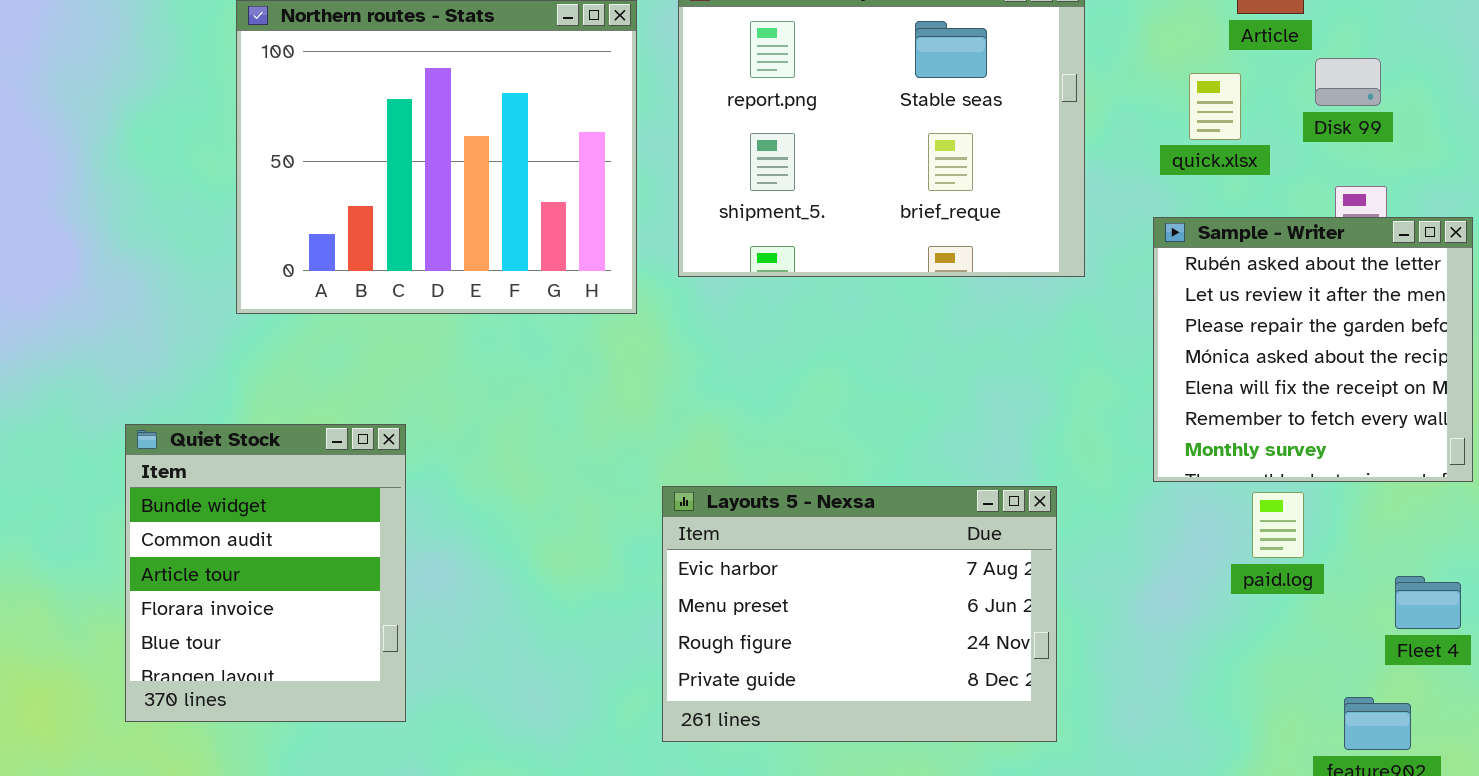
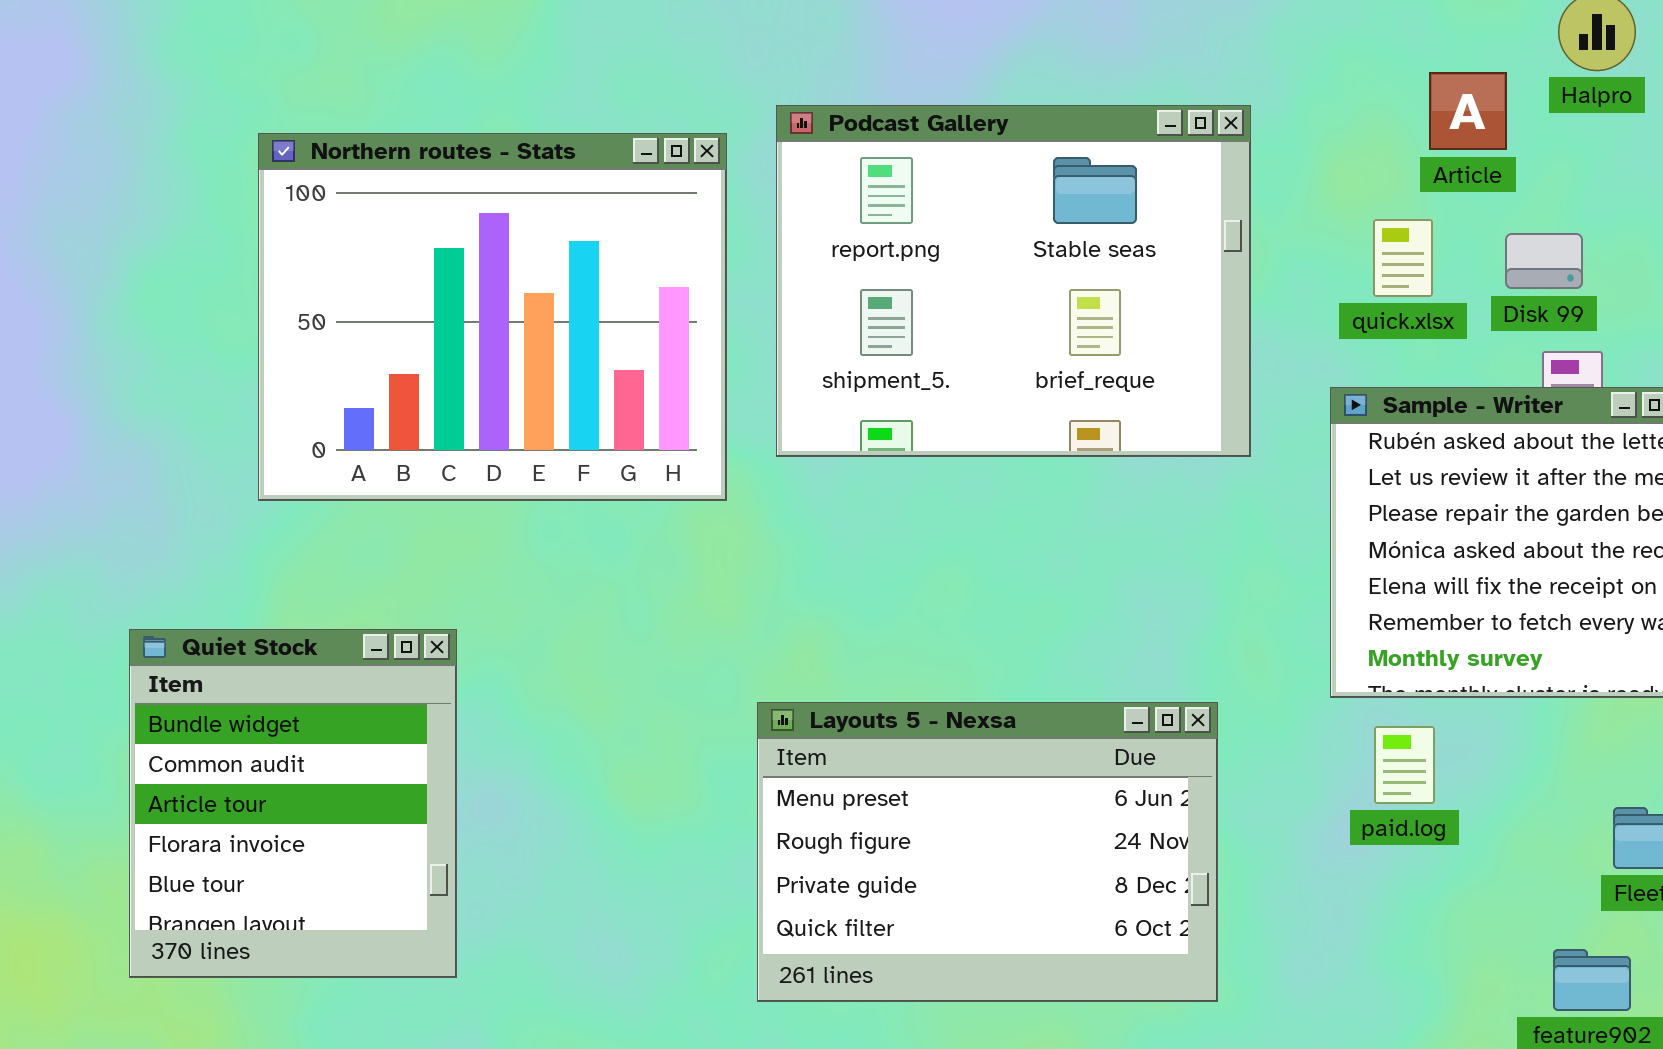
Disk 99: [1315,58,1381,106] -> [1505,233,1583,289], moved
Layouts 5 - Nexsa: [662,486,1057,742] -> [757,702,1218,1002], scrolled down 1 row
paid.log: [1252,492,1304,558] -> [1374,726,1435,804], moved

